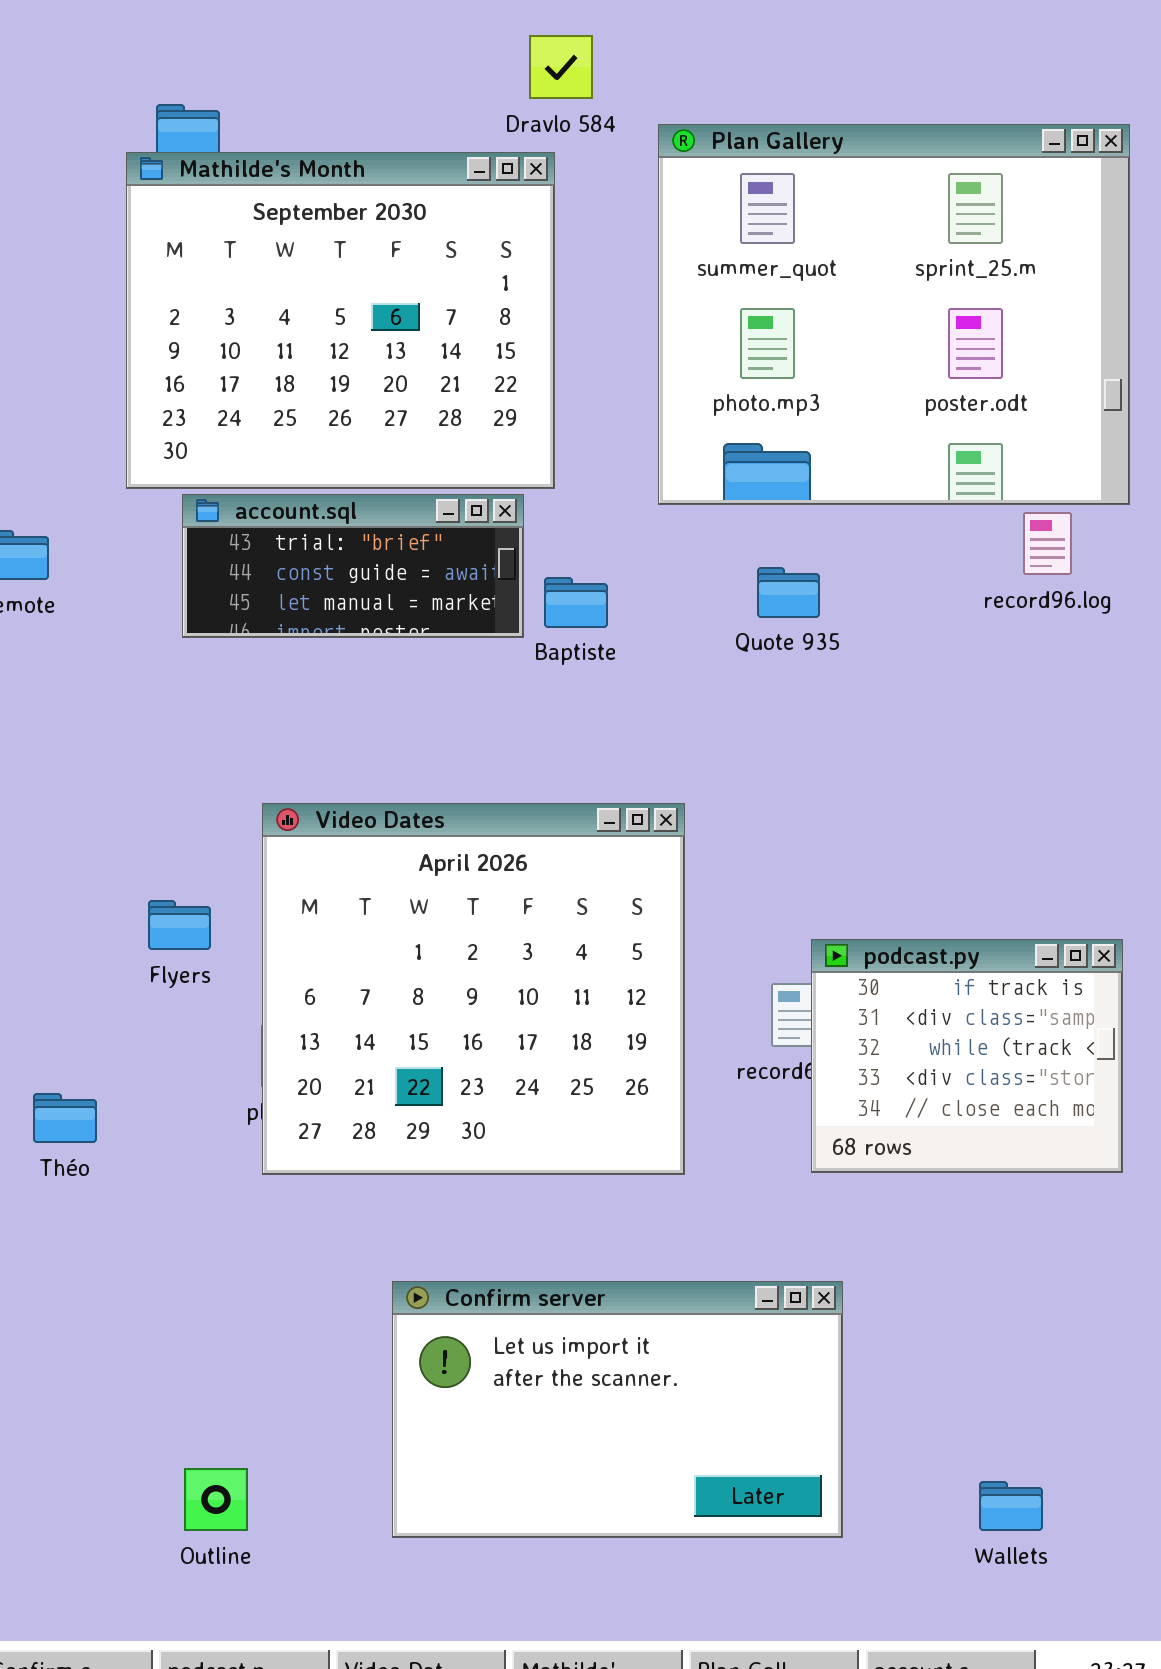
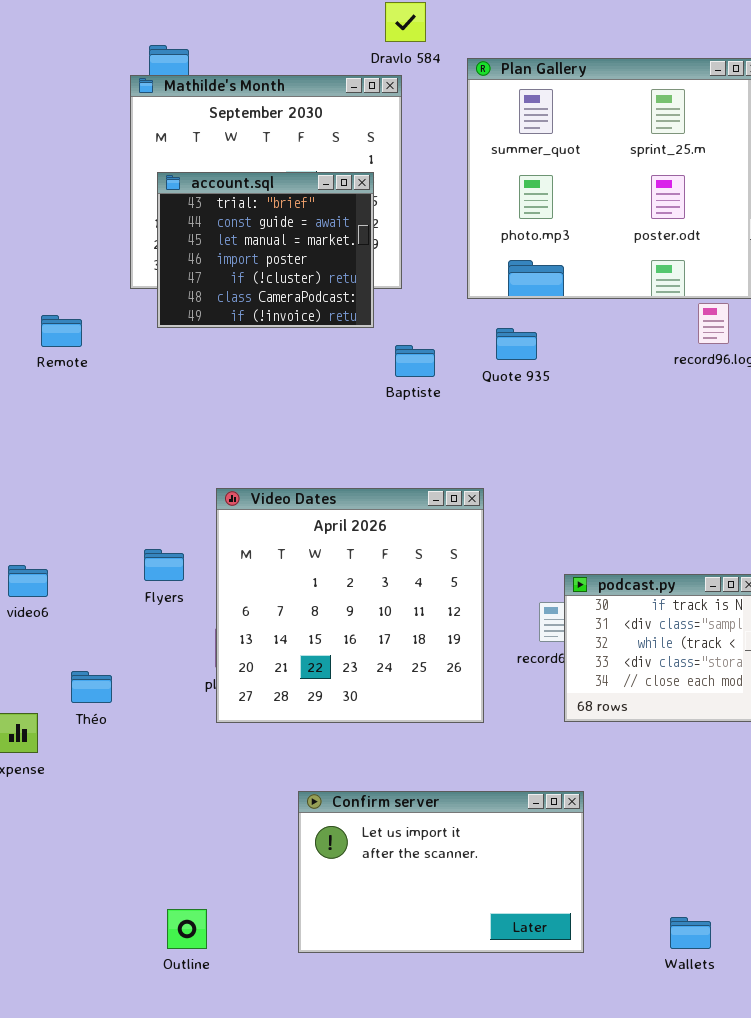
account.sql: [182,494,524,638] -> [157,172,374,328], moved, resized
Quote 935: [757,567,820,618] -> [496,328,537,360], moved

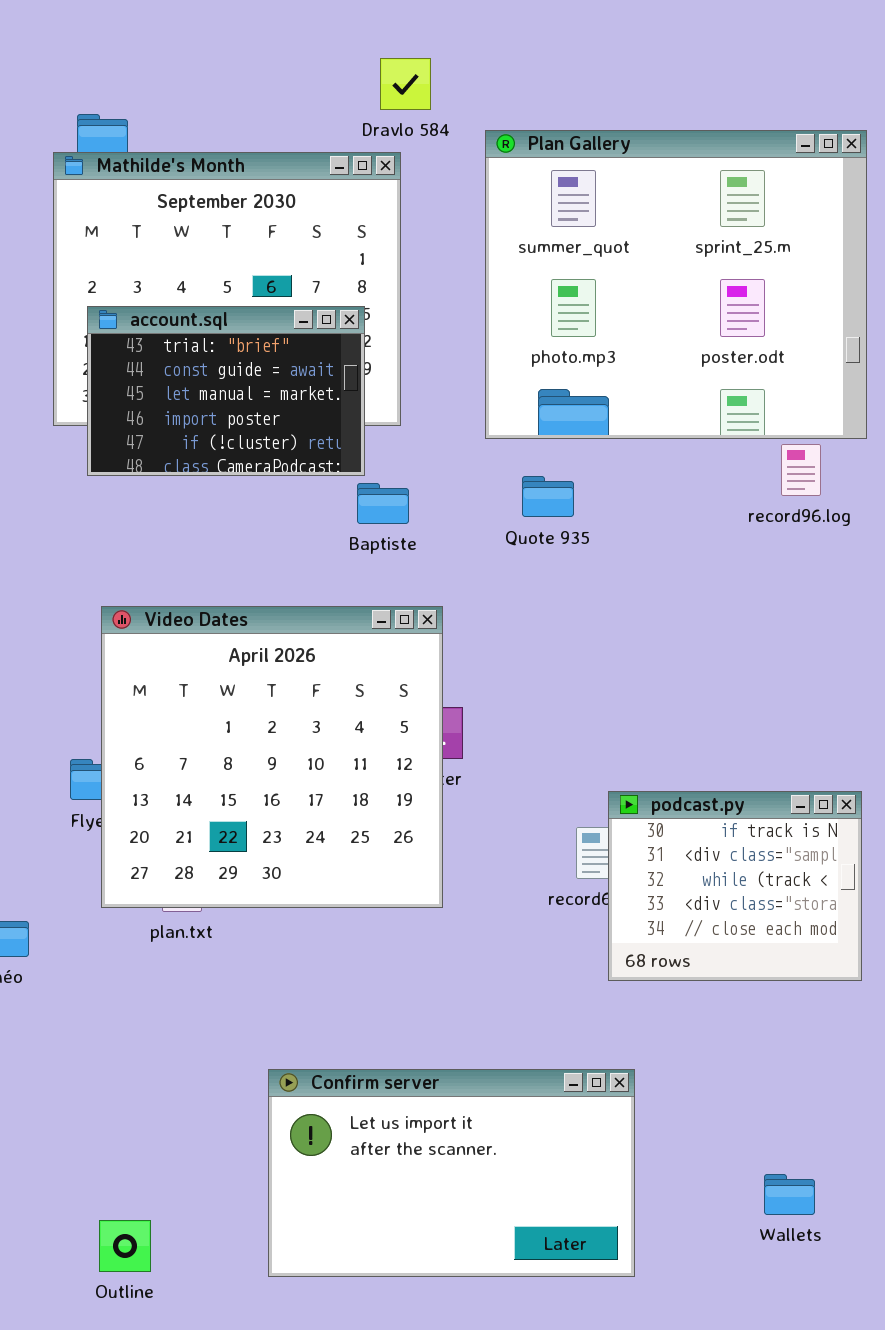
account.sql: [157,172,374,328] -> [87,306,365,476], resized
Baptiste: [395,345,435,377] -> [357,483,409,524], moved
Video Dates: [216,488,484,723] -> [101,606,443,908], moved
Wallets: [670,917,711,949] -> [764,1174,815,1215], moved

